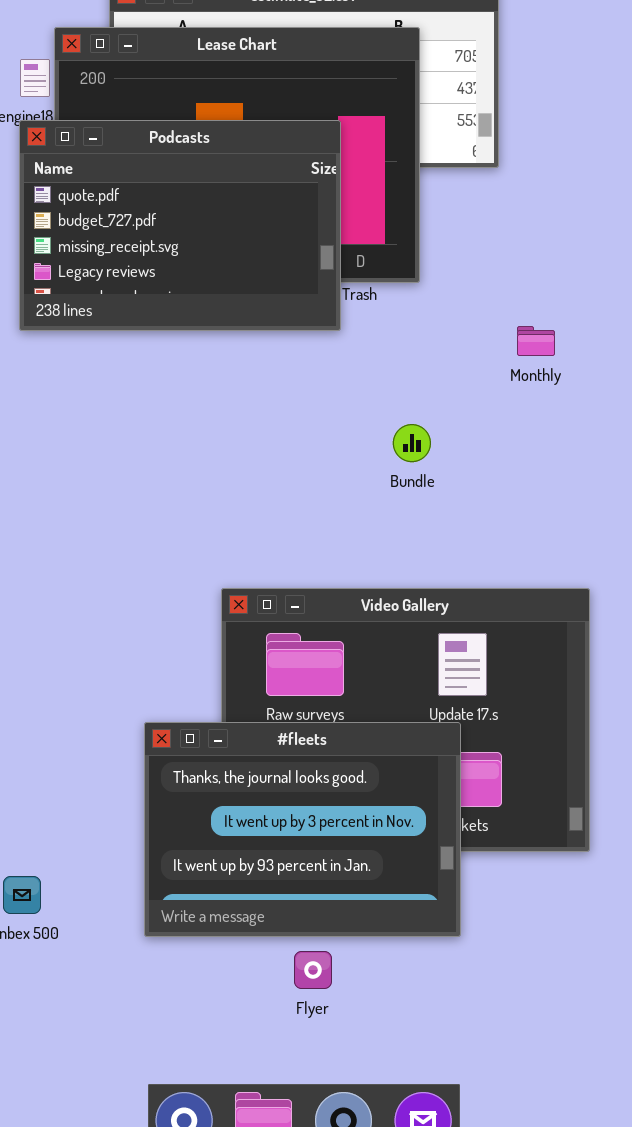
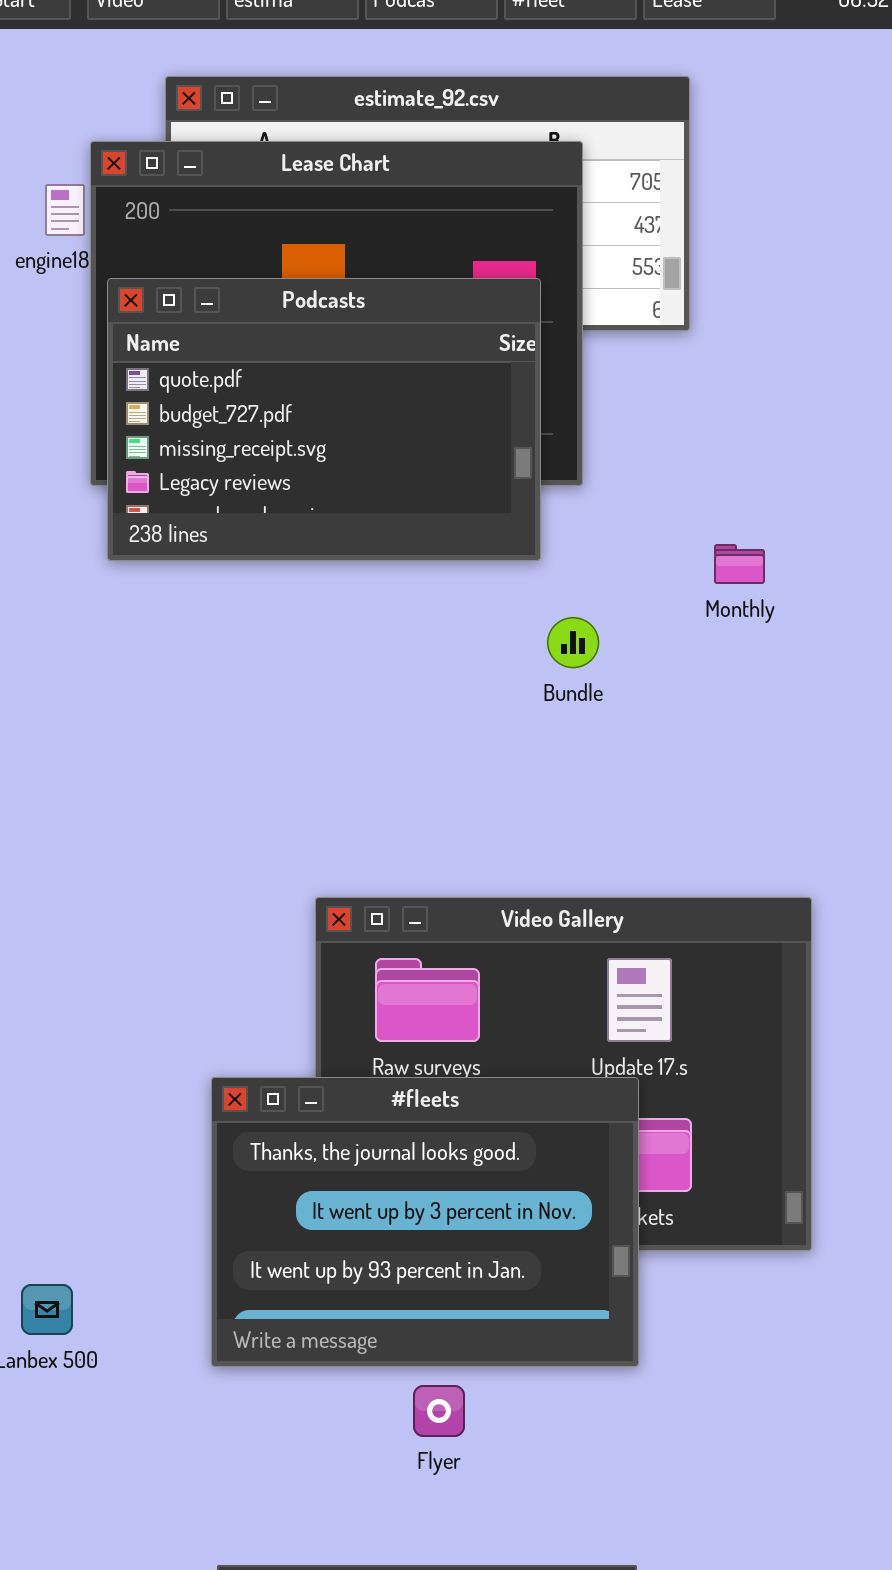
Podcasts: [19,120,341,331] -> [107,278,541,561], moved
Bundle: [393,424,431,462] -> [547,617,599,668], moved

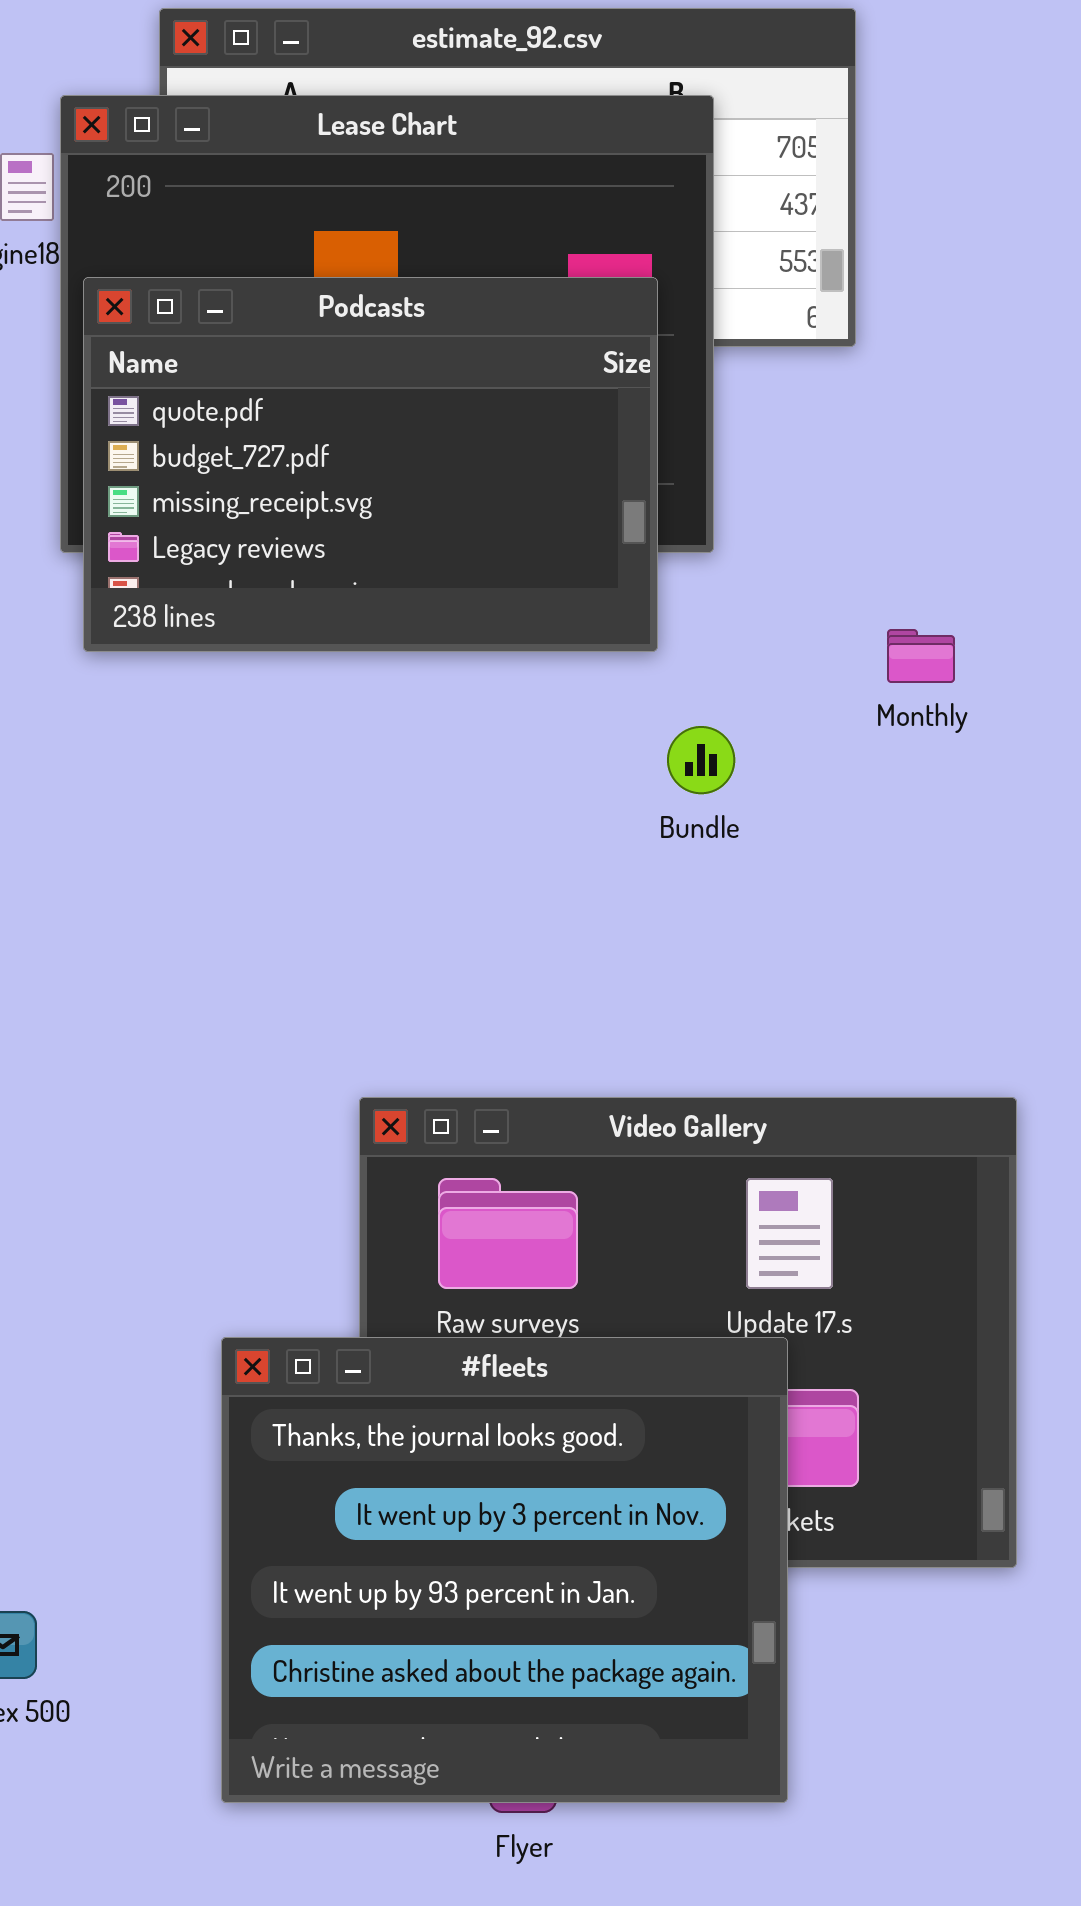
#fleets: [211,1077,639,1367] -> [221,1337,788,1803], resized

